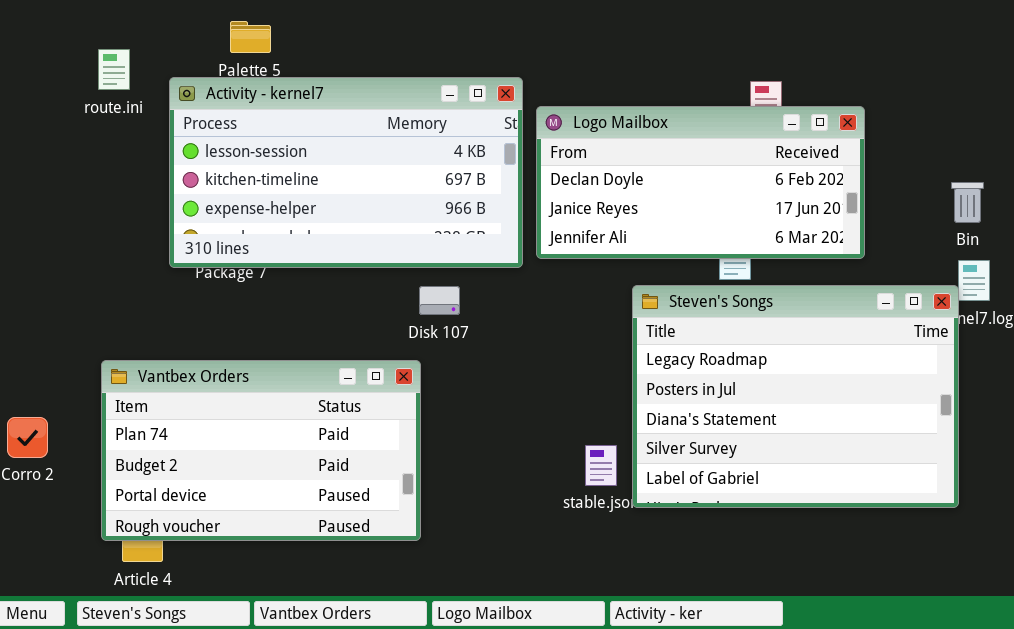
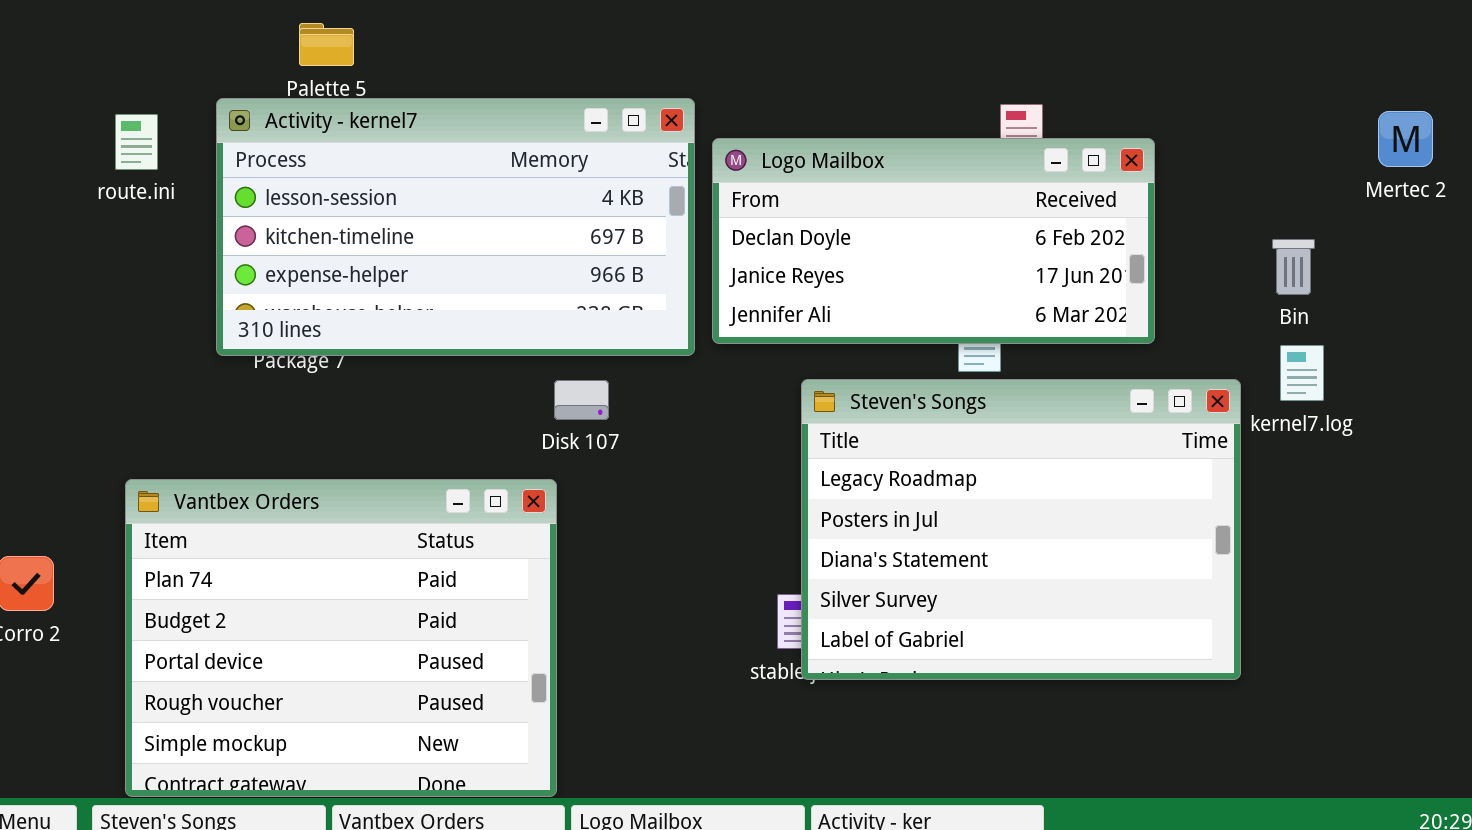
route.ini: [98,49,130,90] -> [115,114,158,170], moved
Steven's Songs: [632,285,959,508] -> [801,379,1241,680], moved
Vantbex Orders: [101,360,421,541] -> [125,479,557,797], resized

